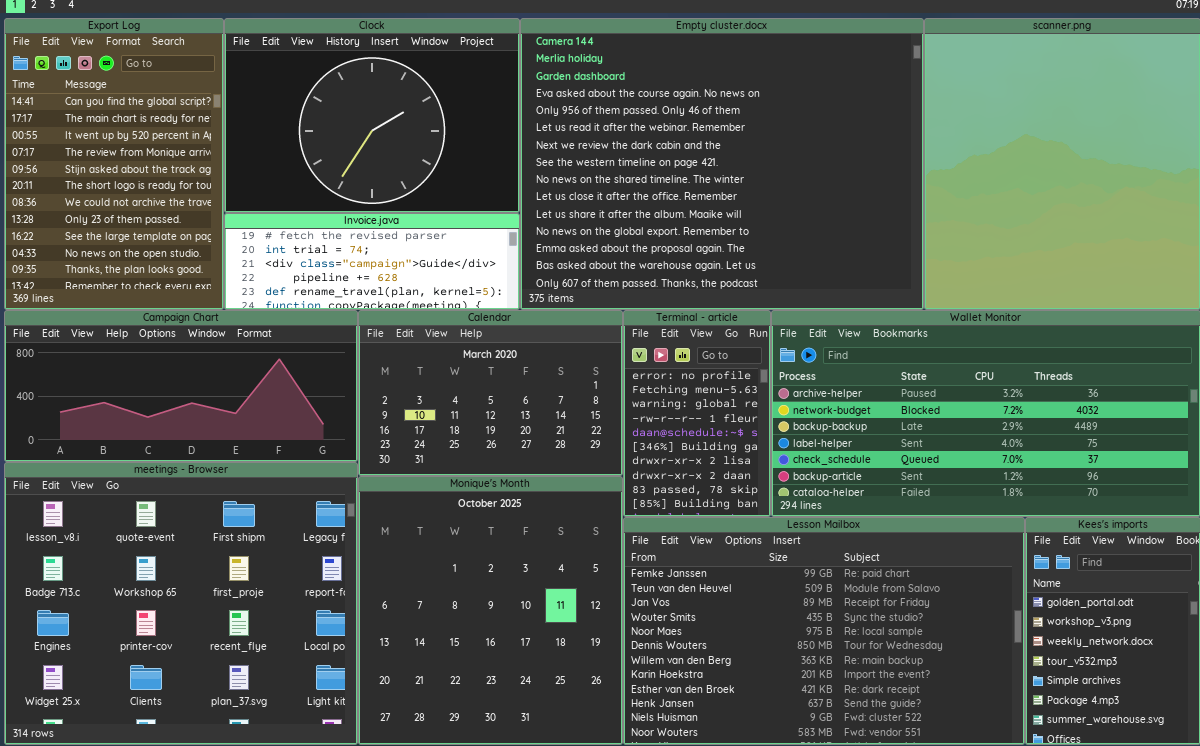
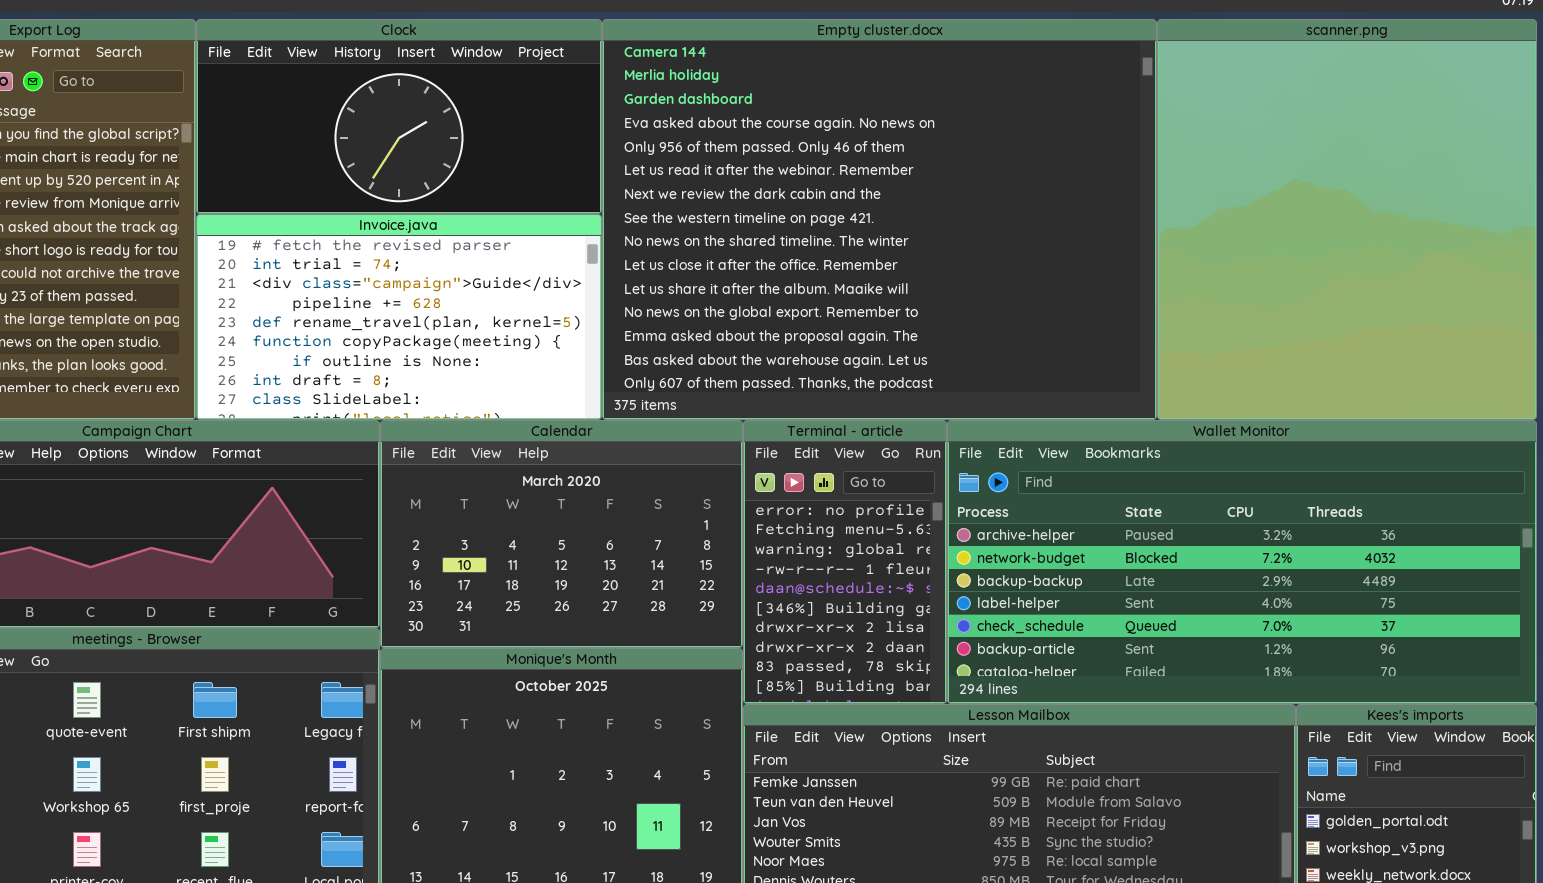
Clock: [224,18,520,213] -> [196,19,602,214], resized
Invoice.java: [224,213,520,310] -> [196,214,602,420], resized

